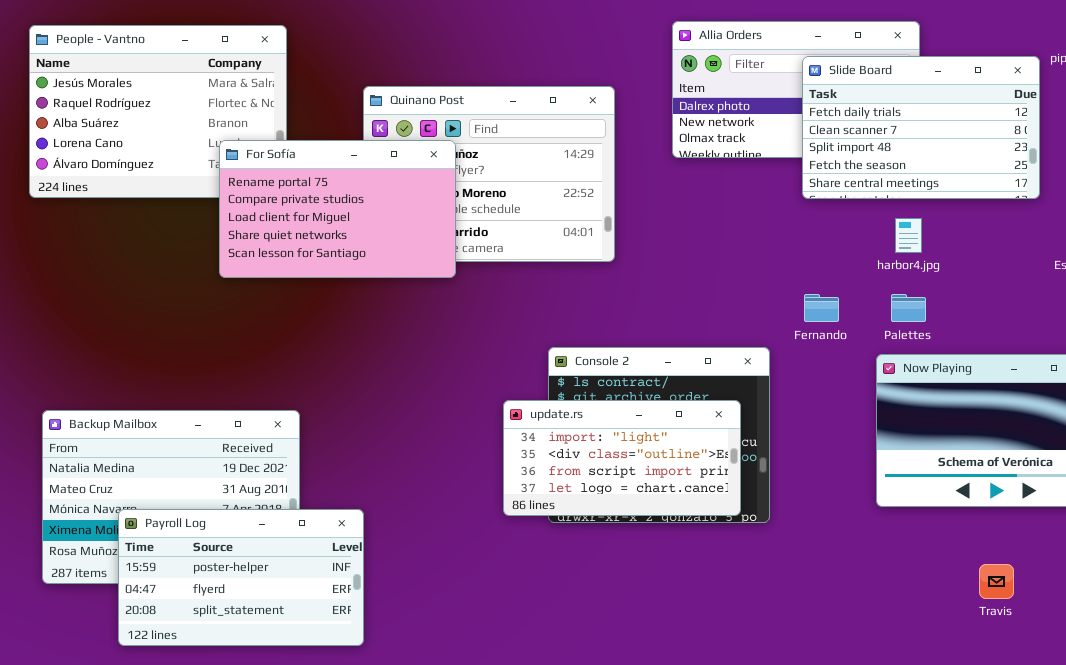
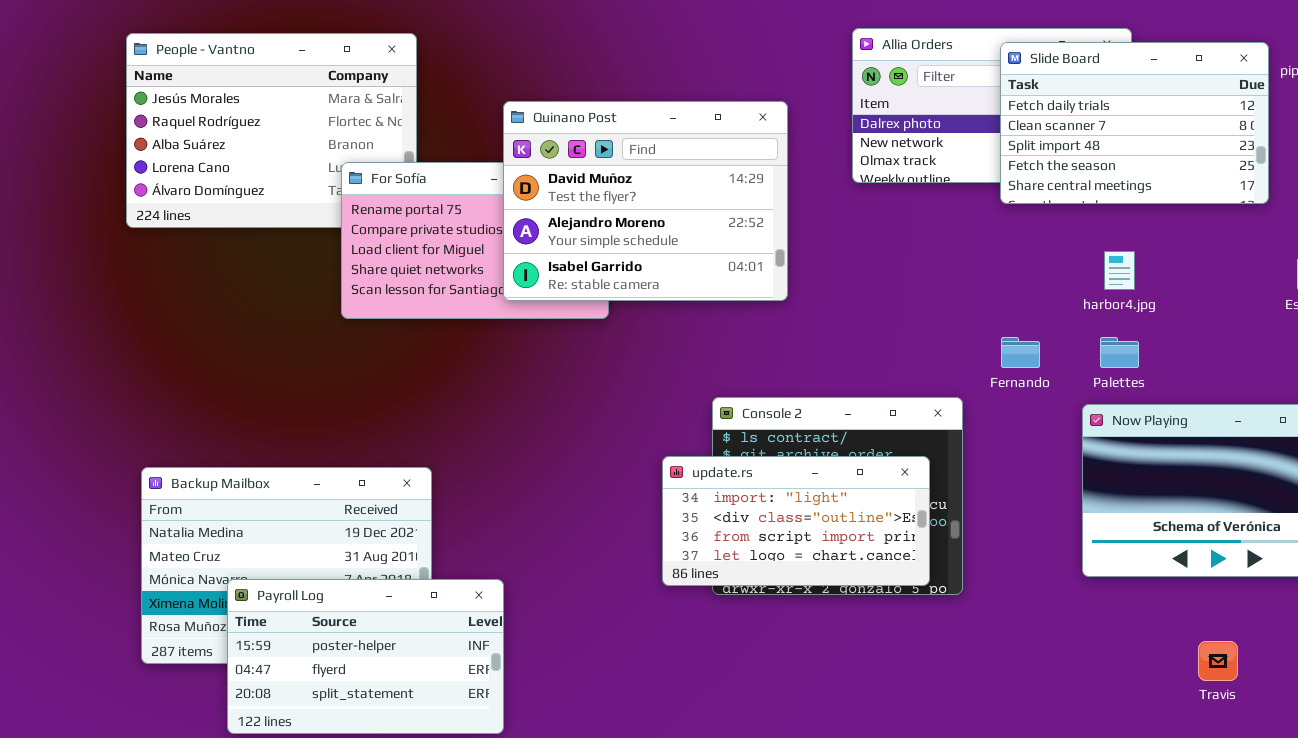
Slide Board: [802,56,1040,199] -> [1000,42,1269,204], moved
Quinano Post: [363,86,615,262] -> [503,101,788,301], raised

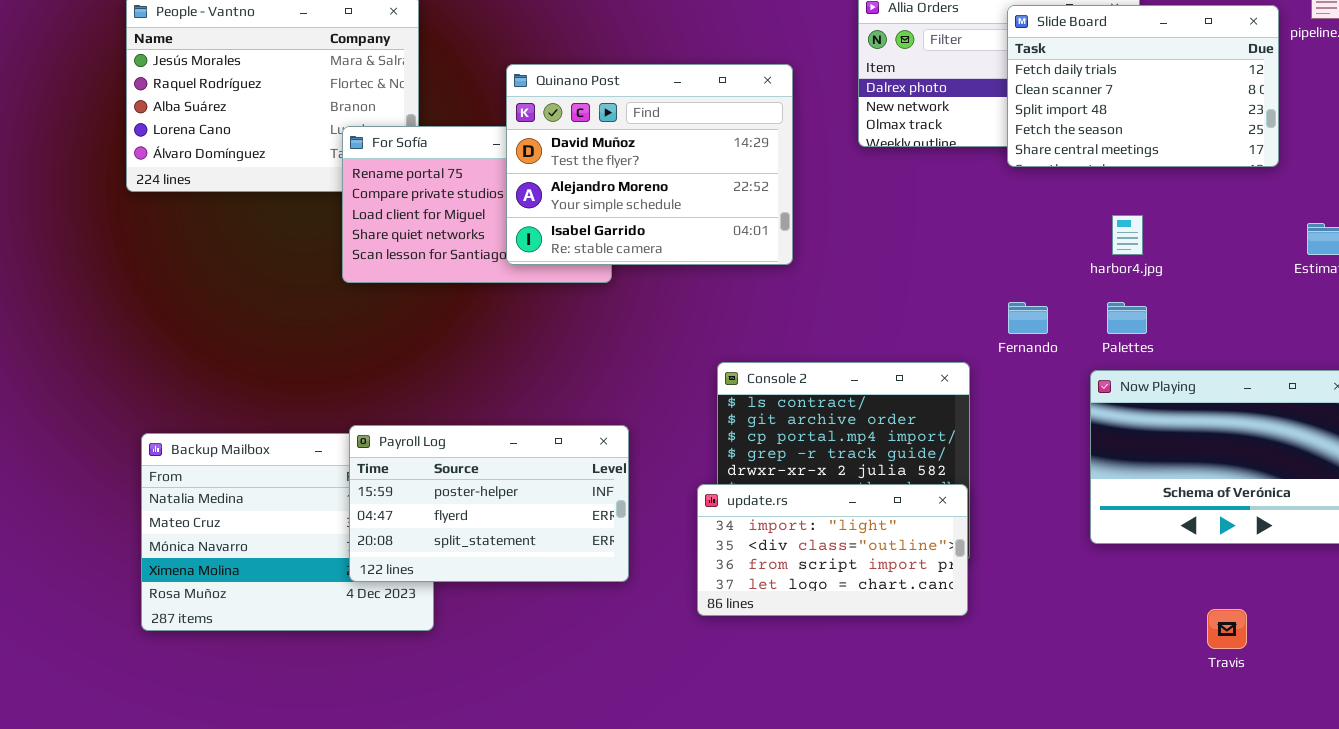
update.rs: [662,456,930,586] -> [697,484,968,616], moved
Payroll Log: [227,579,504,734] -> [349,425,629,582], moved

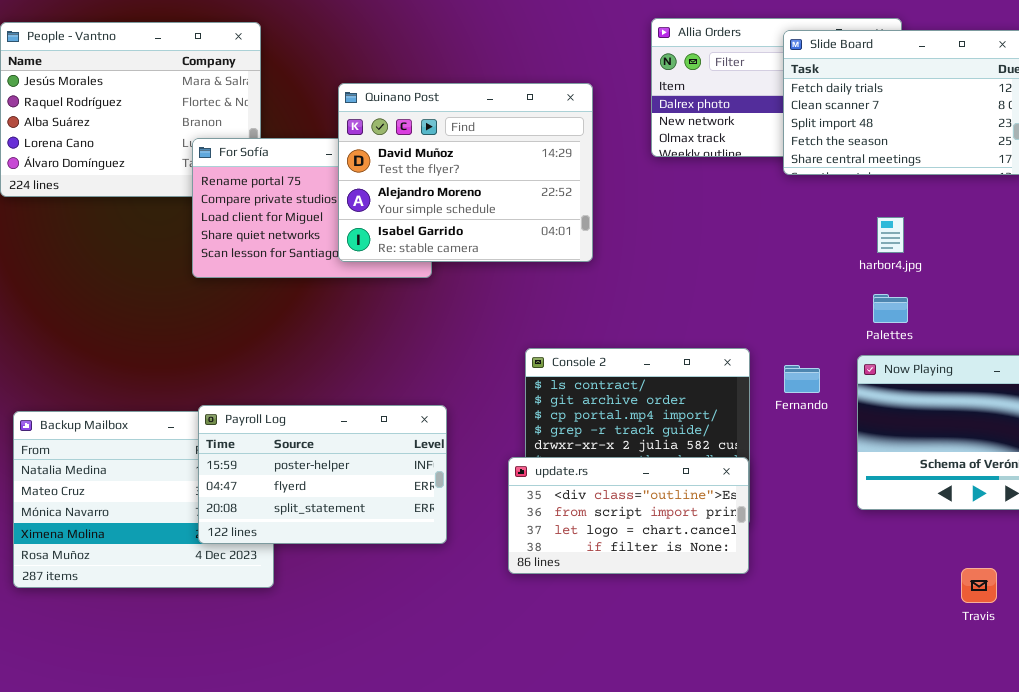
Fernando: [1008,302,1048,334] -> [784,365,820,393], moved
update.rs: [697,484,968,616] -> [508,457,749,574], scrolled down 1 row

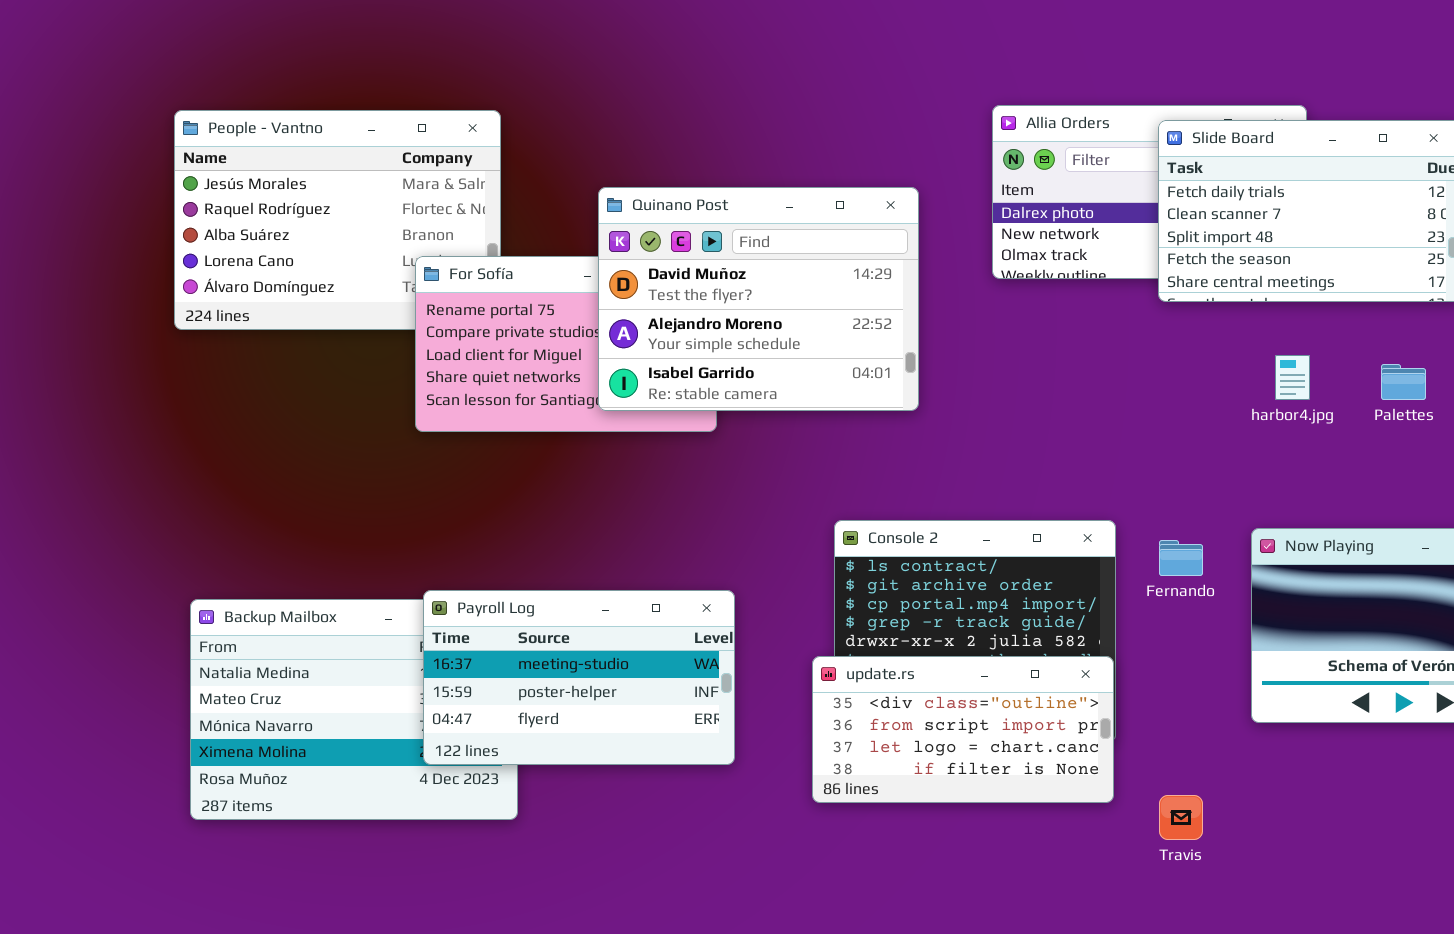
Palettes: [873,294,908,323] -> [1381,364,1426,400], moved
Payroll Log: [198,405,447,544] -> [423,590,735,765], scrolled up 1 row
Travis: [961,568,997,603] -> [1159,795,1203,840], moved

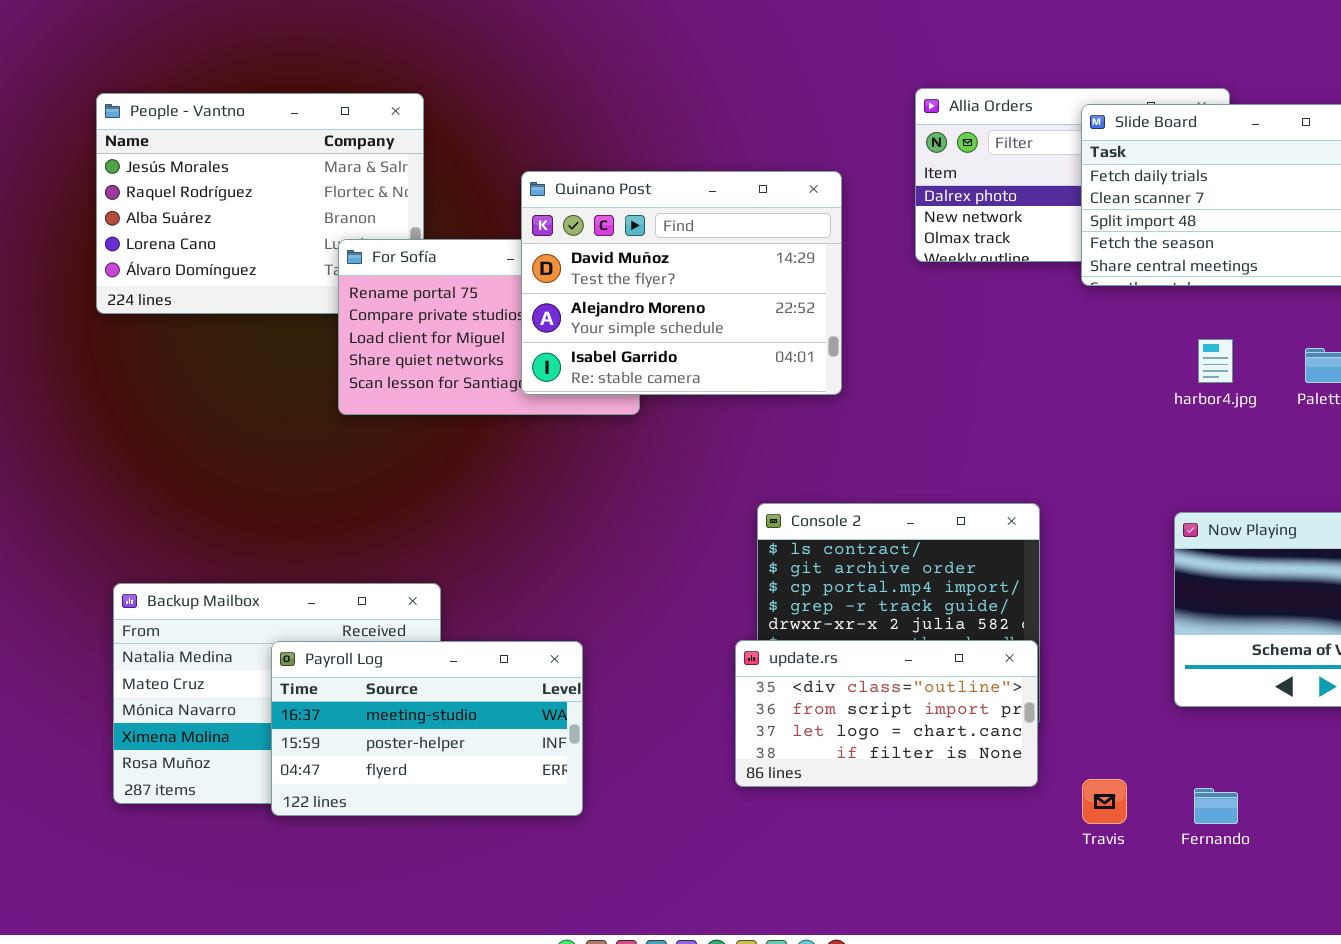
Fernando: [1159,540,1203,576] -> [1194,788,1238,824], moved
Payroll Log: [423,590,735,765] -> [271,641,583,816], moved

